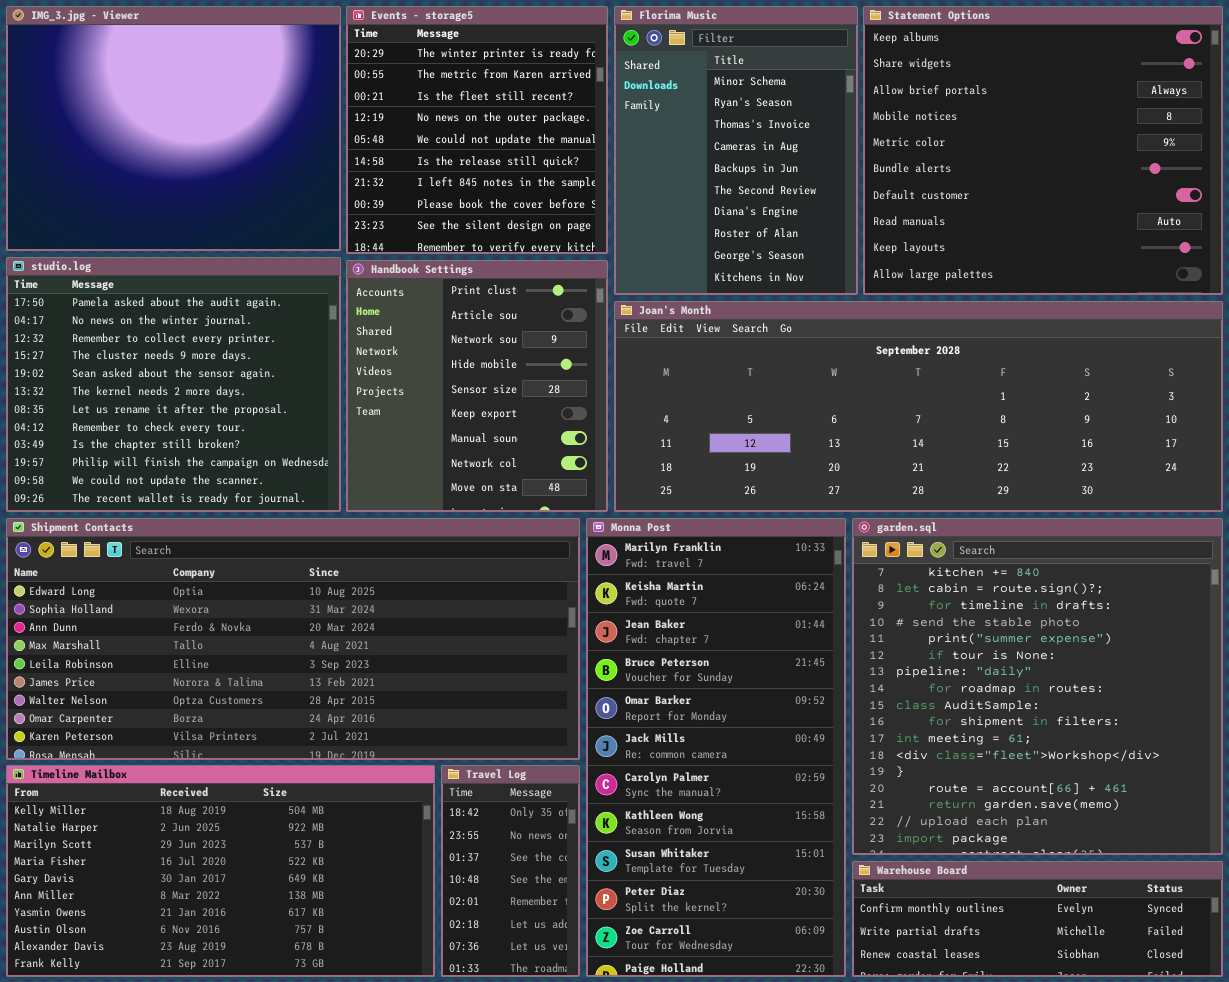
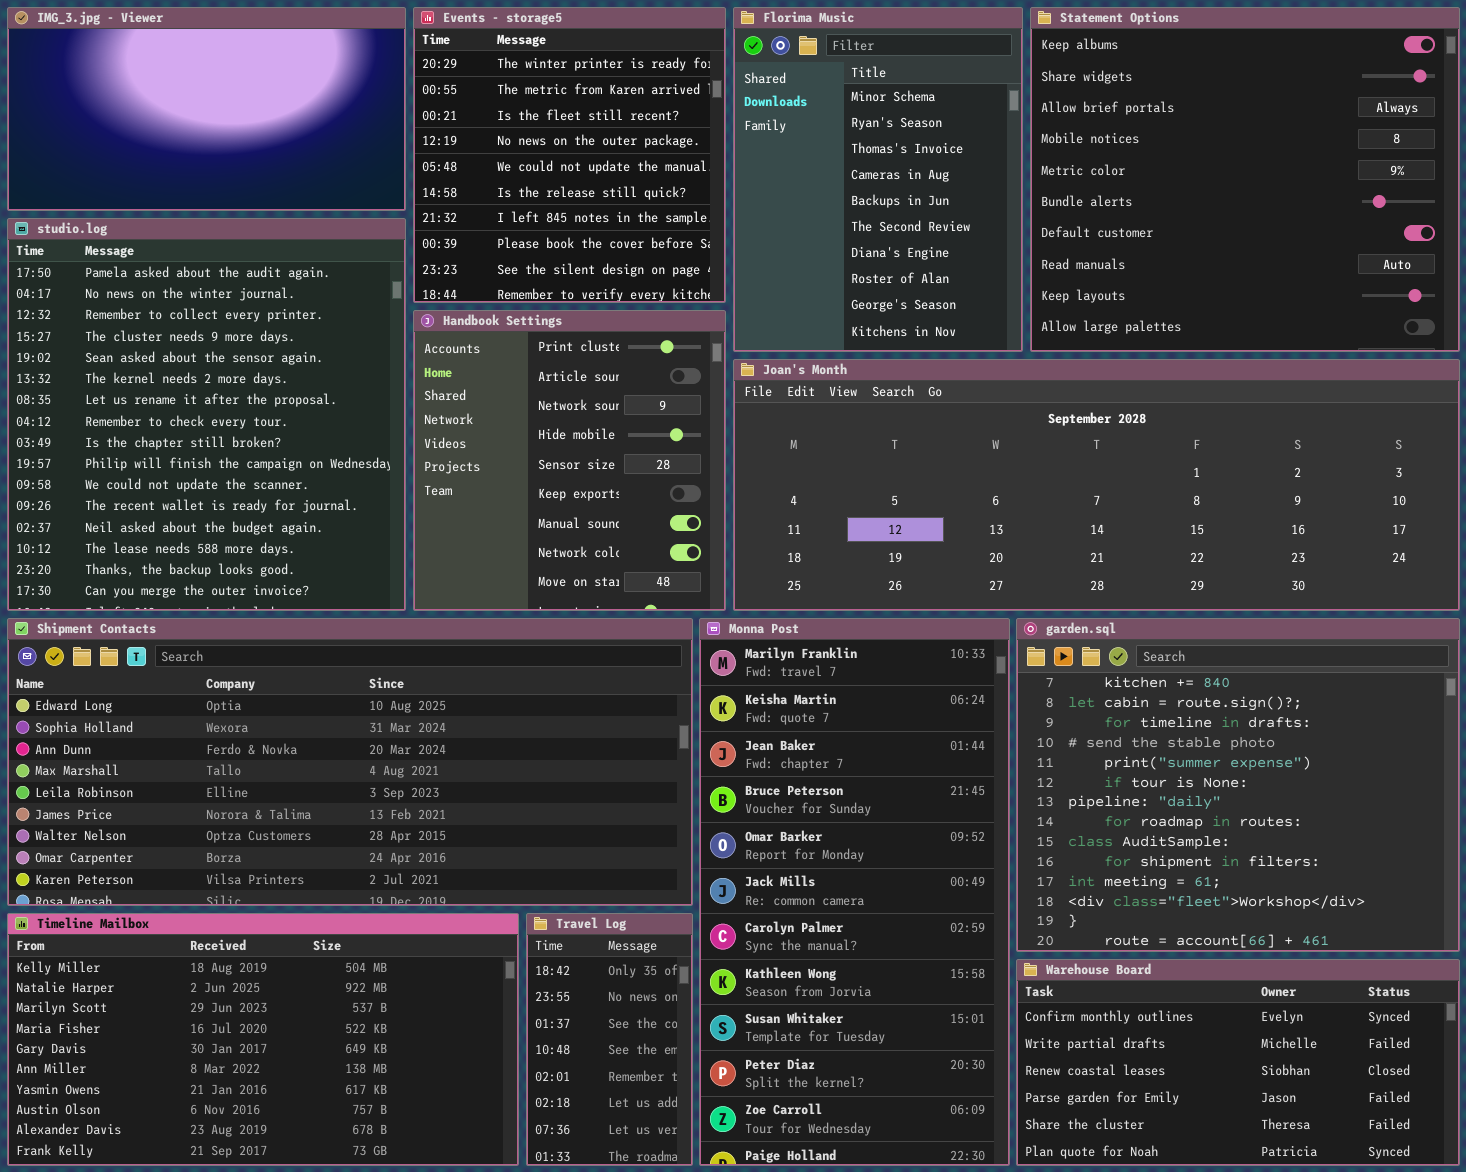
IMG_3.jpg - Viewer: [6,6,341,251] -> [7,7,406,211], resized
studio.log: [6,257,341,512] -> [7,218,406,611], resized
garden.sql: [852,518,1223,855] -> [1016,618,1460,952], resized
Warehouse Board: [852,861,1223,977] -> [1016,959,1460,1166], resized

